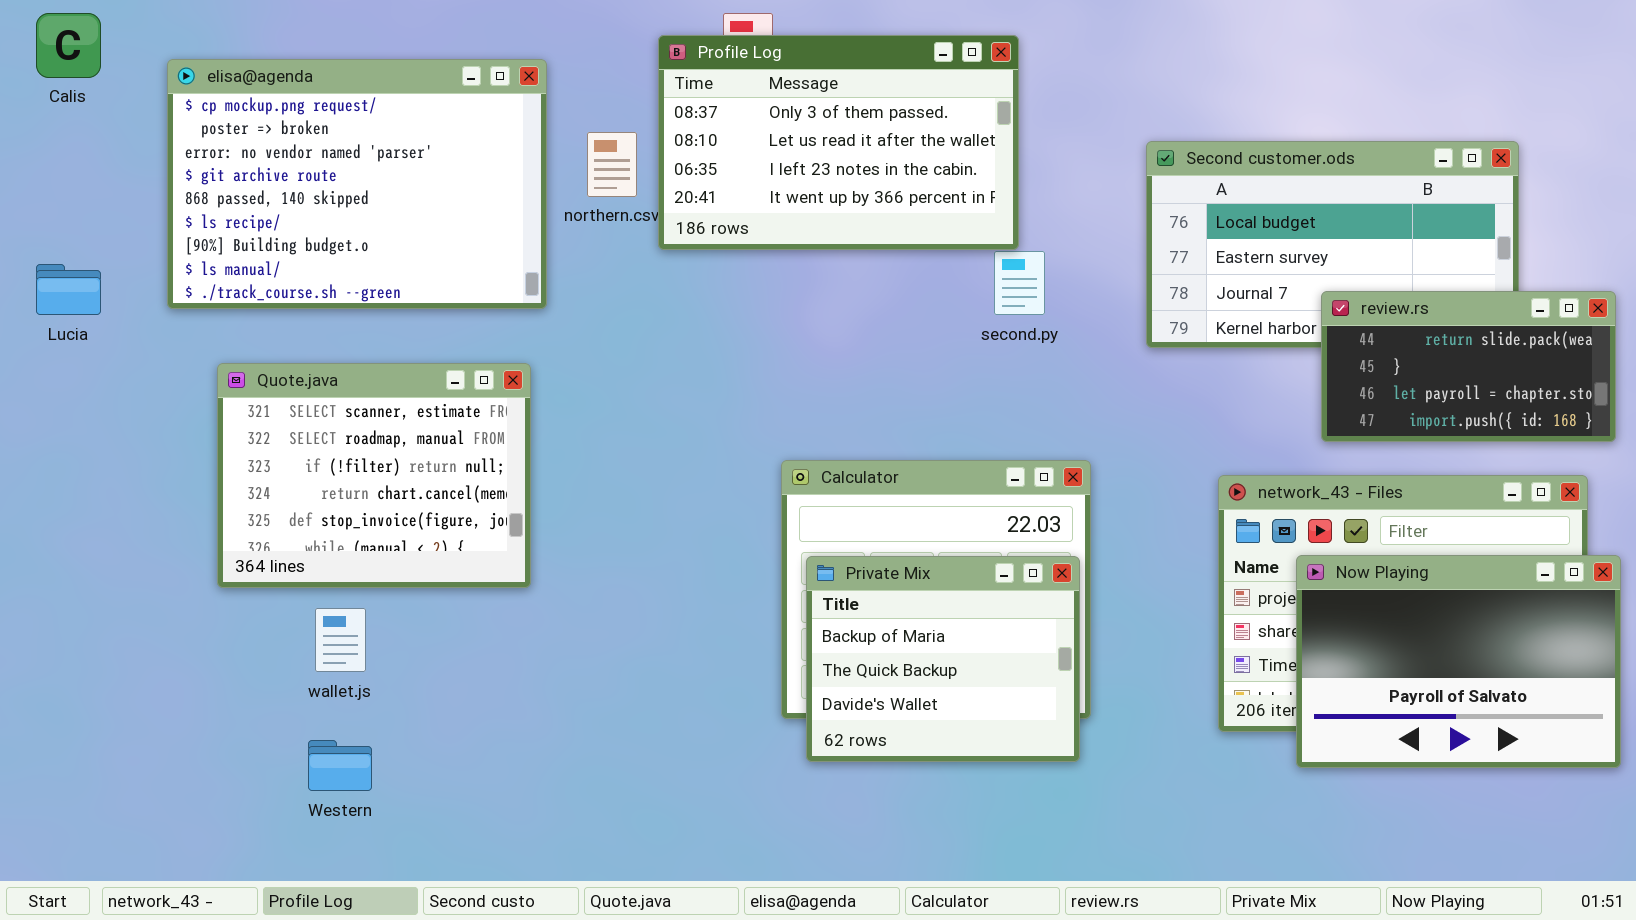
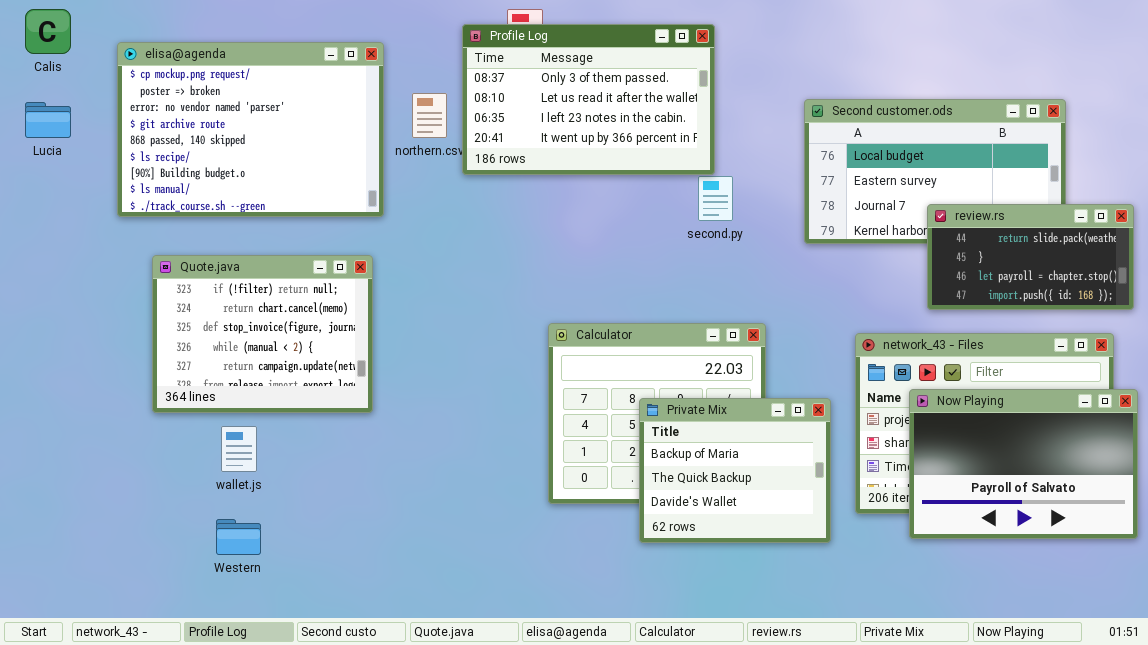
Lucia: [36,264,101,315] -> [25,102,71,138], moved
Quote.java: [217,363,531,588] -> [152,255,373,413], scrolled down 2 rows
Private Mix: [806,556,1080,762] -> [639,398,831,543], moved

